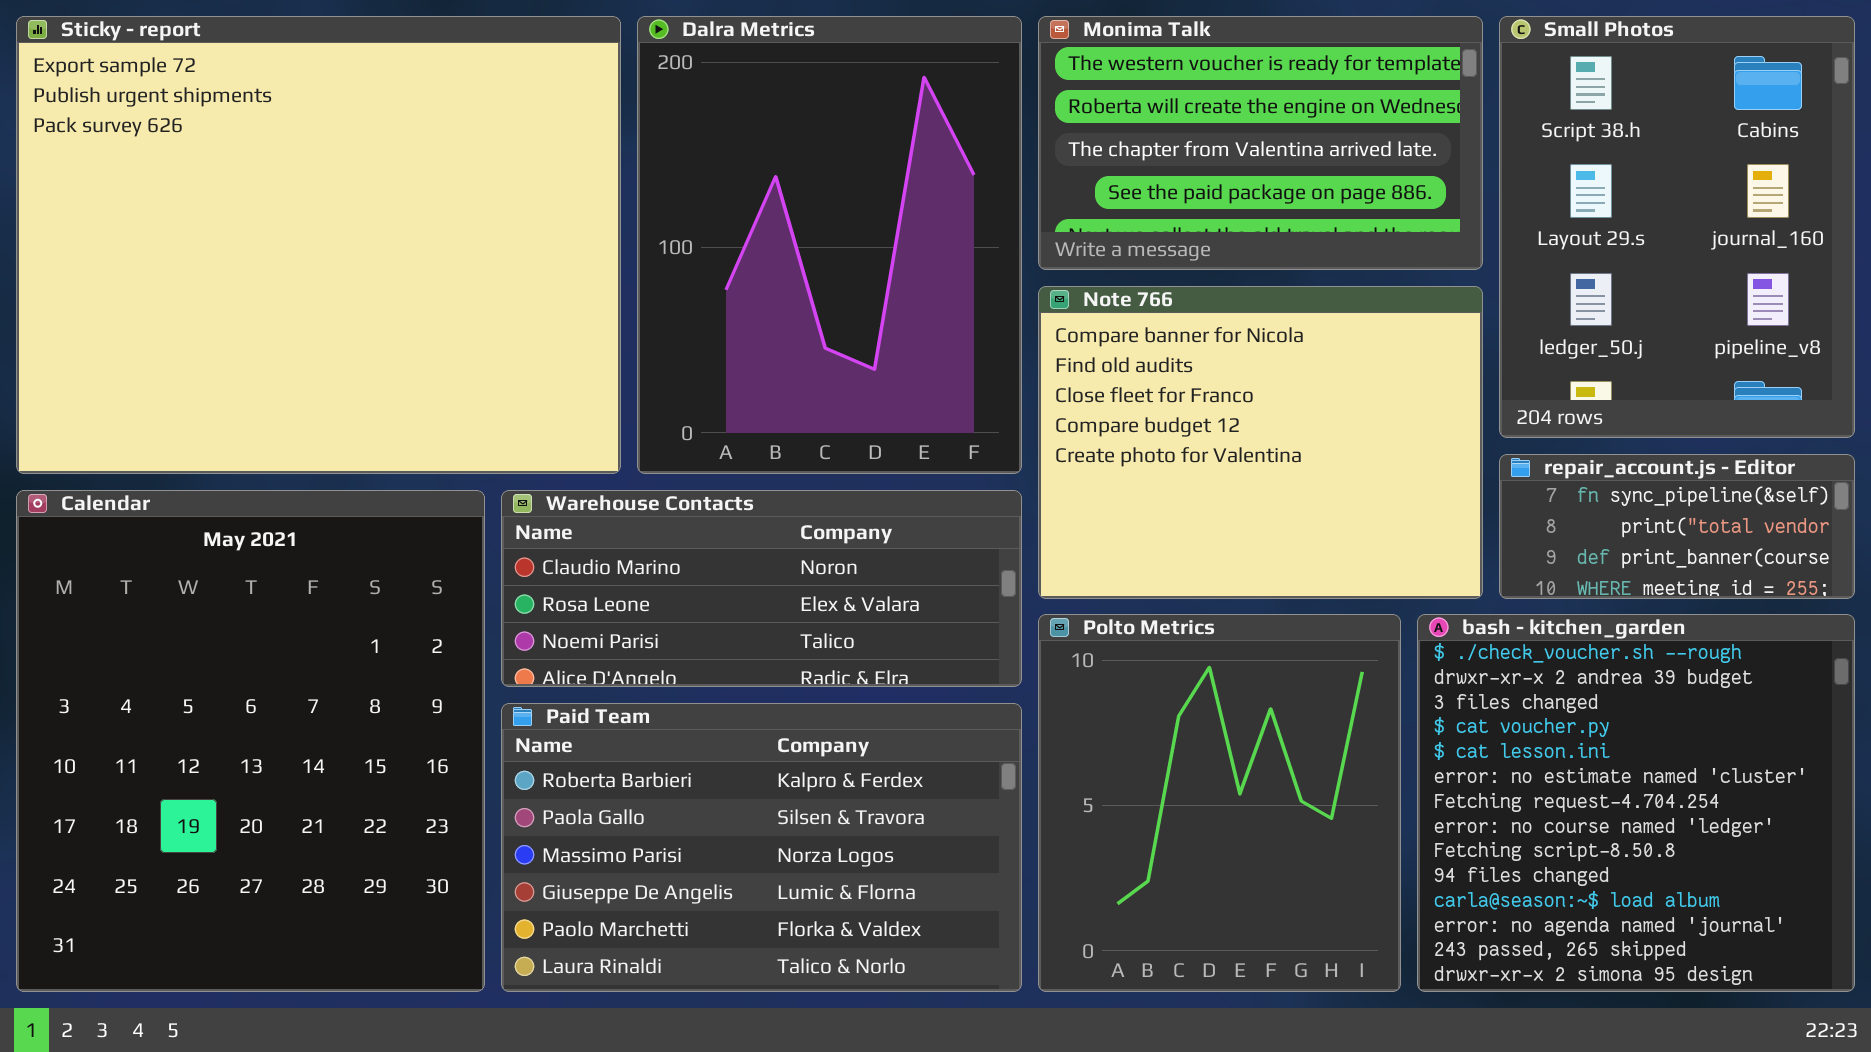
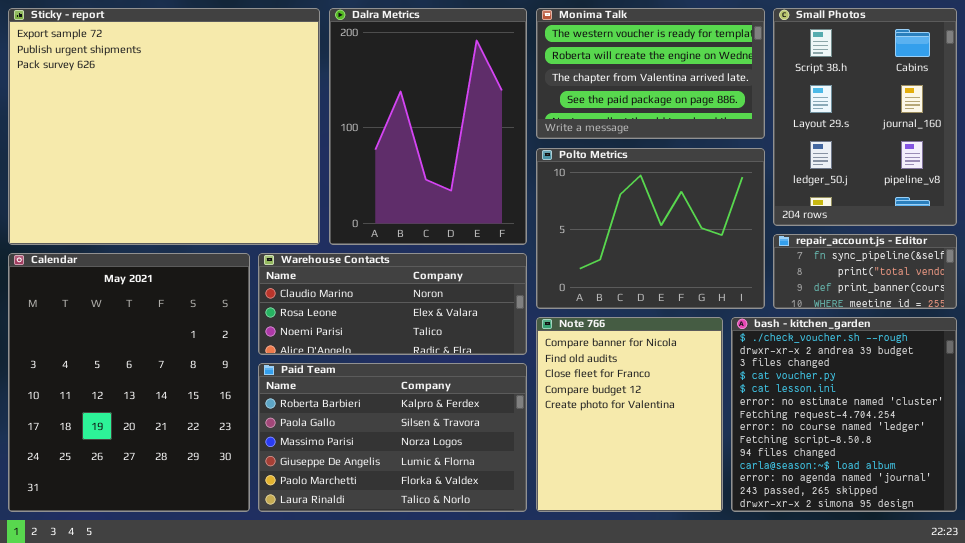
Note 766: [1038,286,1483,599] -> [536,317,723,512], moved, resized
Polto Metrics: [1038,614,1401,992] -> [536,148,765,309], moved, resized

